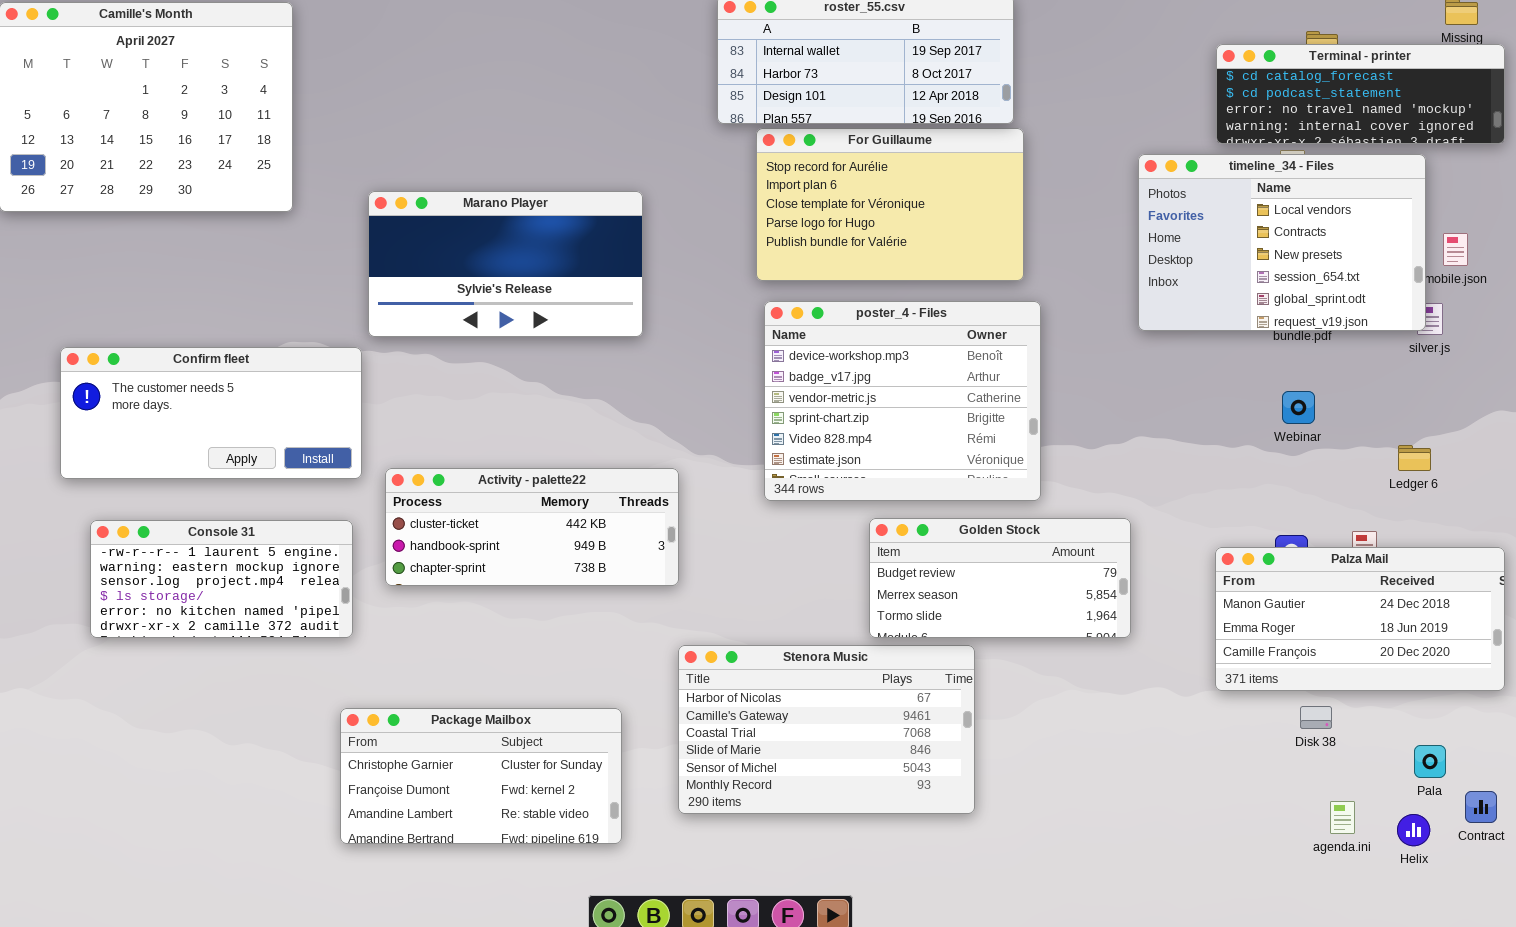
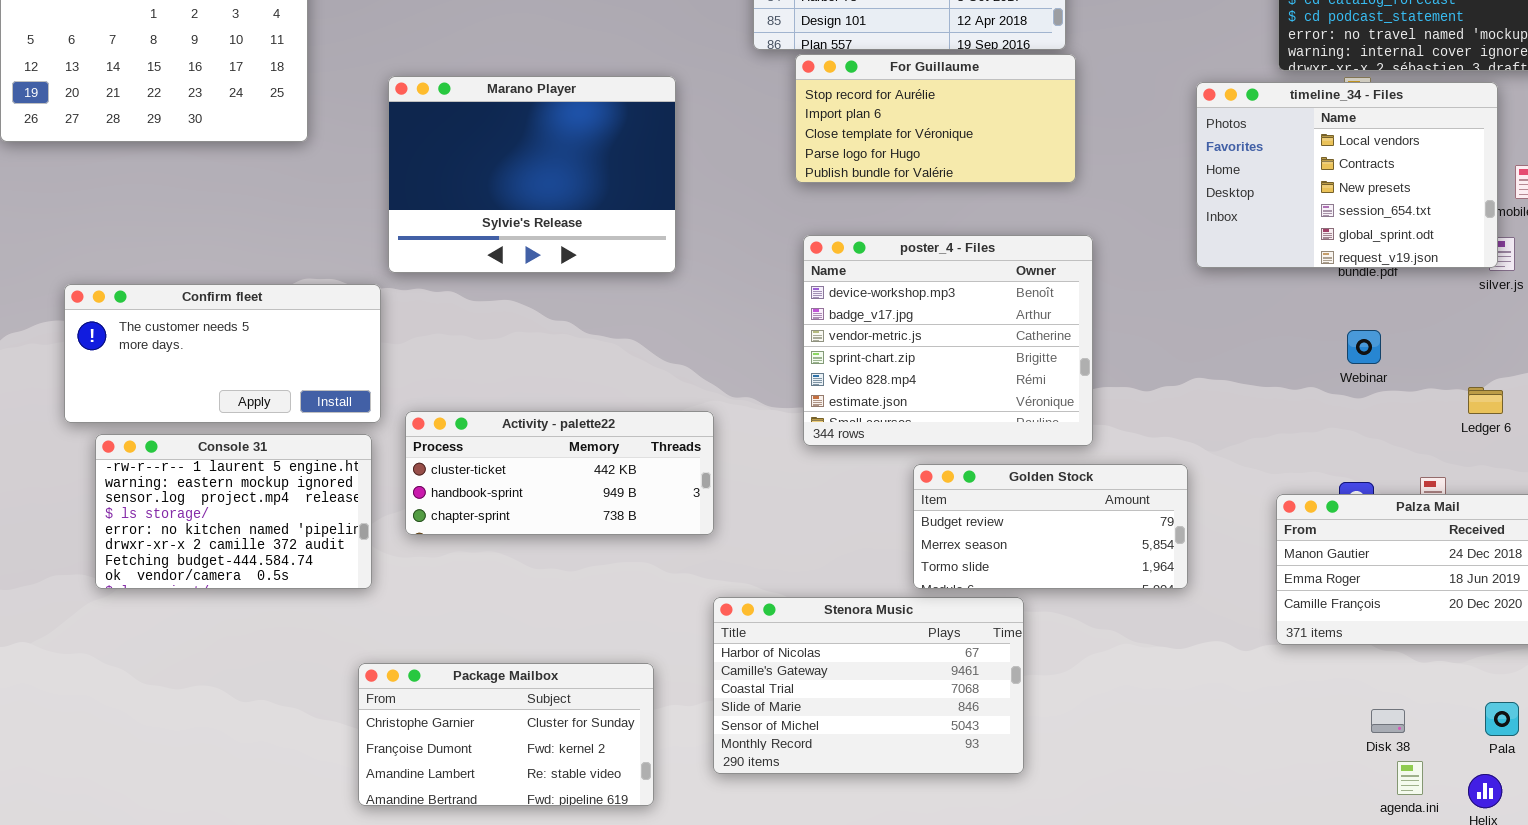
For Guillaume: [756,128,1024,281] -> [795,54,1076,183], resized
Marano Player: [368,191,643,337] -> [388,76,676,273], resized
Console 31: [90,520,353,638] -> [95,434,372,589], resized
Disk 38: [1300,706,1332,729] -> [1371,709,1405,733], moved

